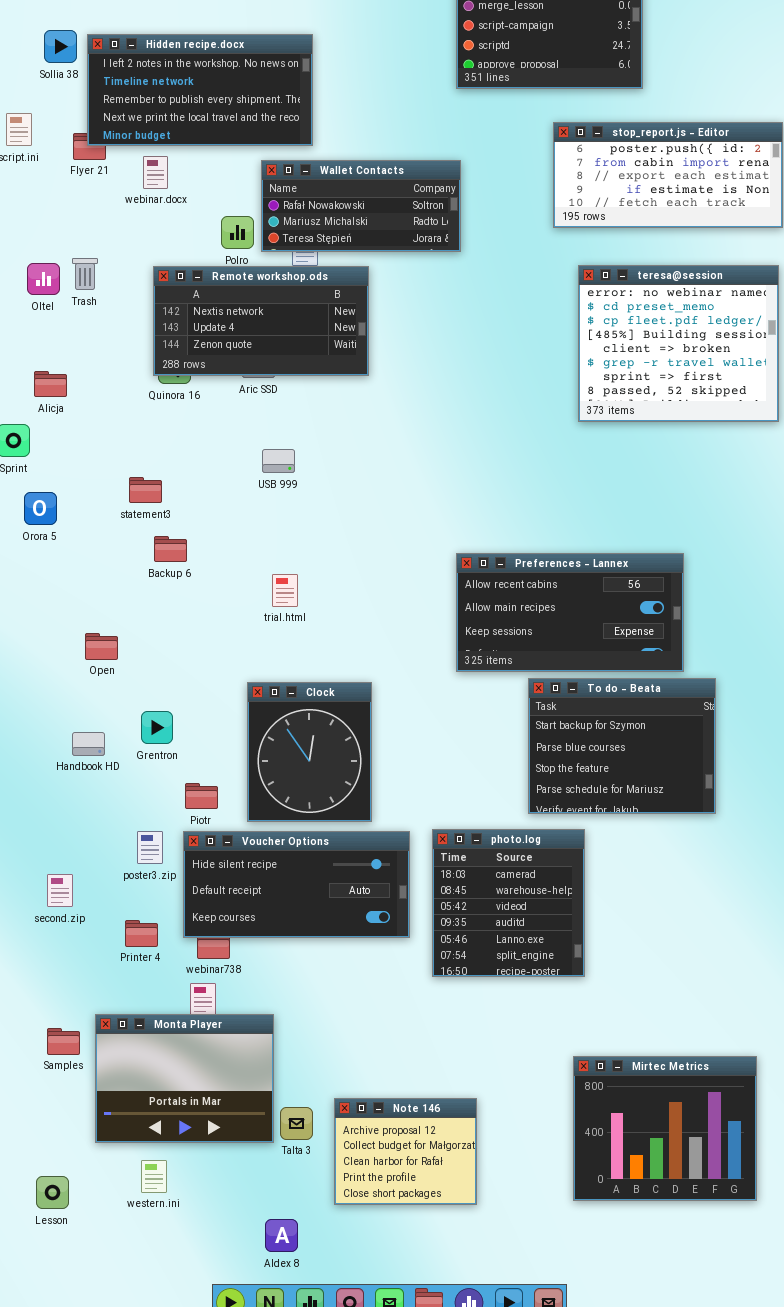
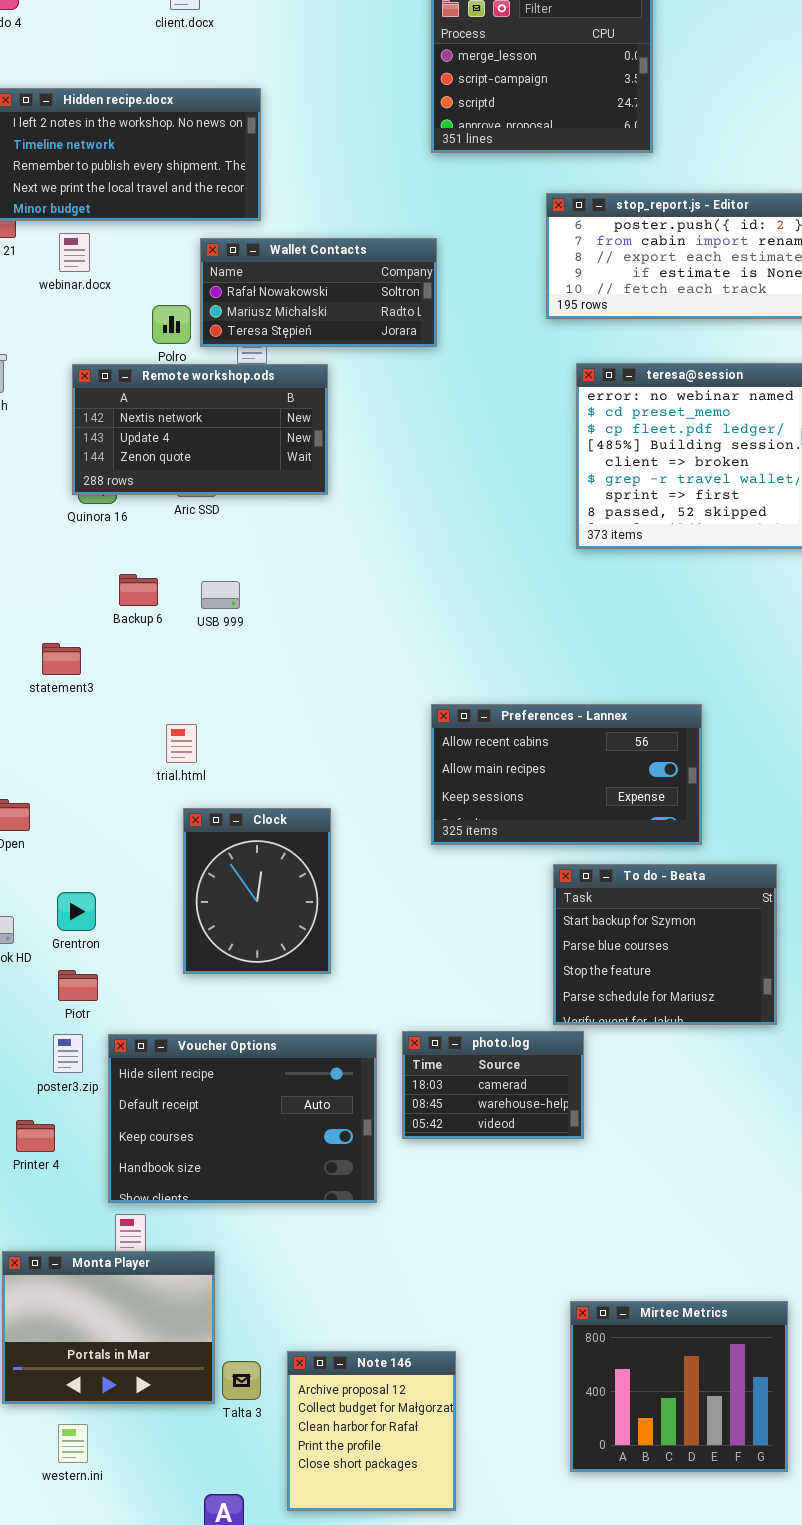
statement3: [129,477,162,503] -> [42,643,81,675], moved
Backup 6: [154,536,187,562] -> [119,574,158,606], moved
trial.html: [272,574,298,607] -> [166,724,197,763], moved
To do - Beata: [528,678,716,814] -> [553,864,777,1025], moved
Clock: [247,682,372,822] -> [183,808,331,974], moved
Piotr: [185,783,218,809] -> [58,970,98,1001], moved
photo.log: [432,829,585,977] -> [402,1031,584,1139], resized
Voucher Options: [183,831,410,938] -> [108,1034,377,1203], resized
Printer 4: [125,920,158,947] -> [16,1120,55,1152], moved
Note 146: [334,1098,477,1205] -> [287,1351,456,1511], resized

